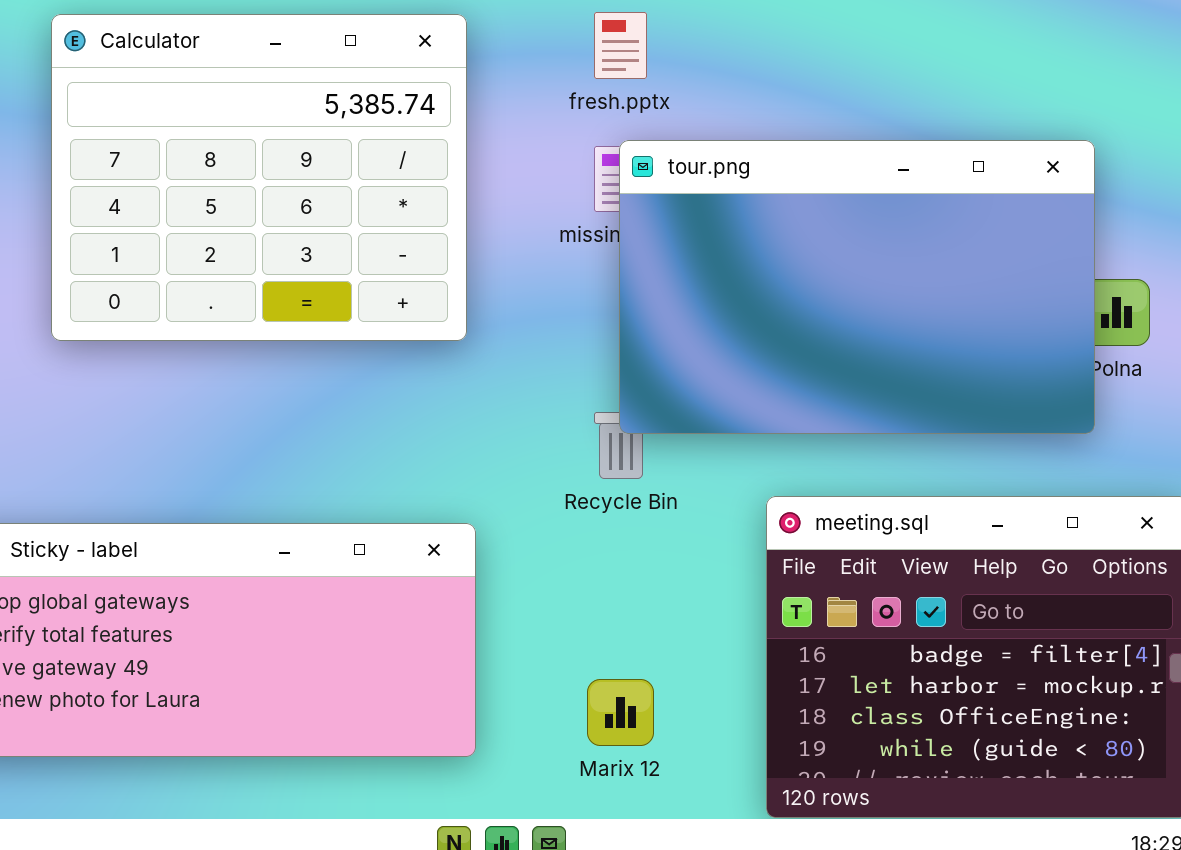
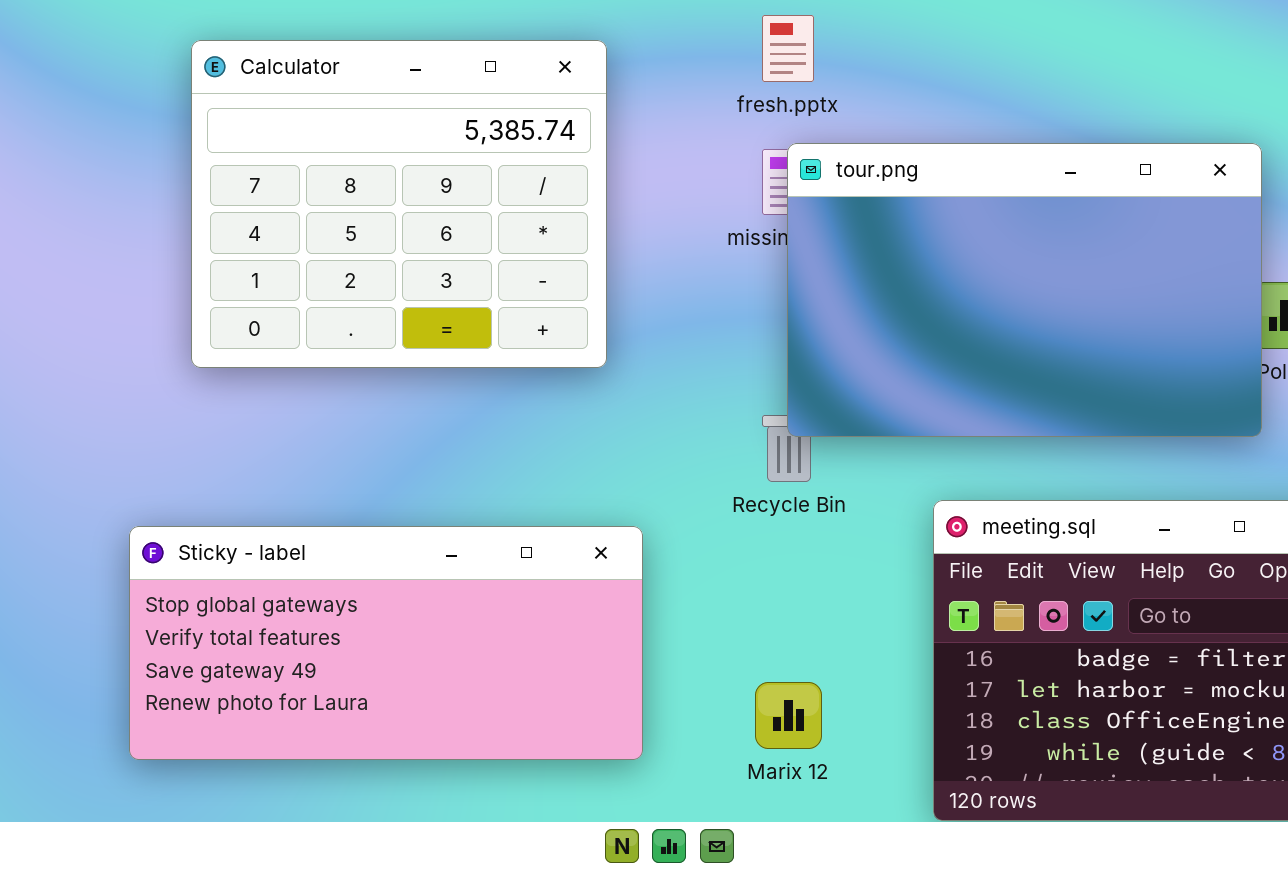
Calculator: [51,14,467,341] -> [191,40,607,368], moved

